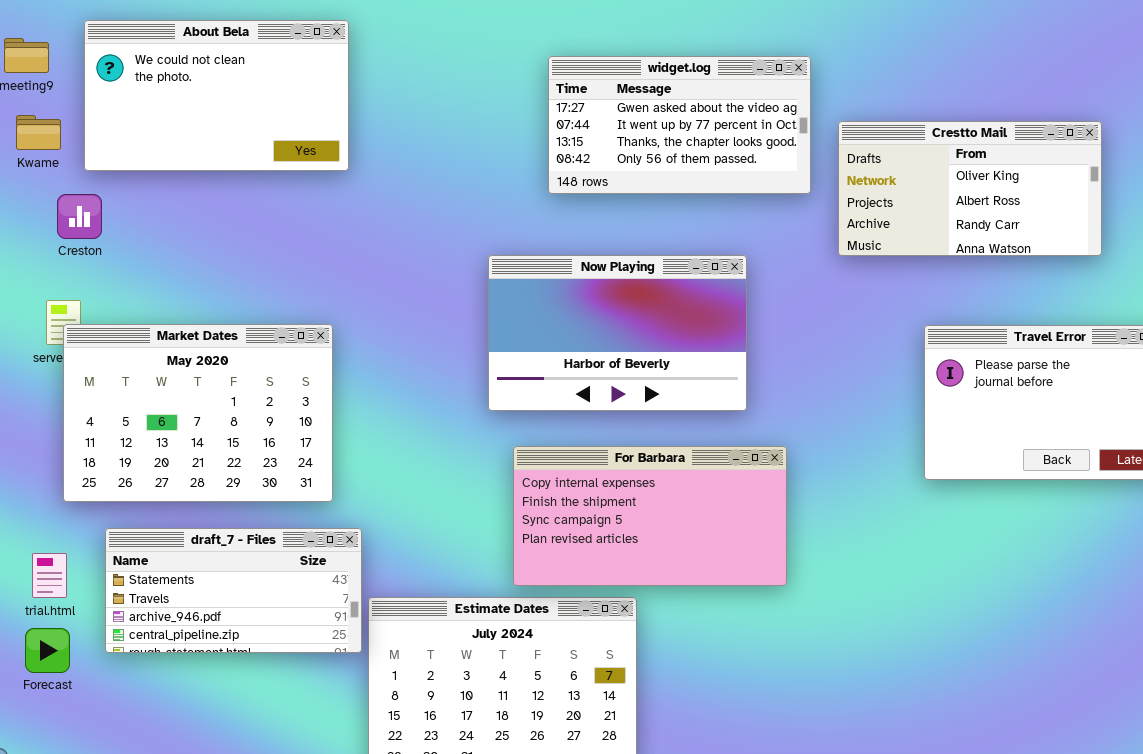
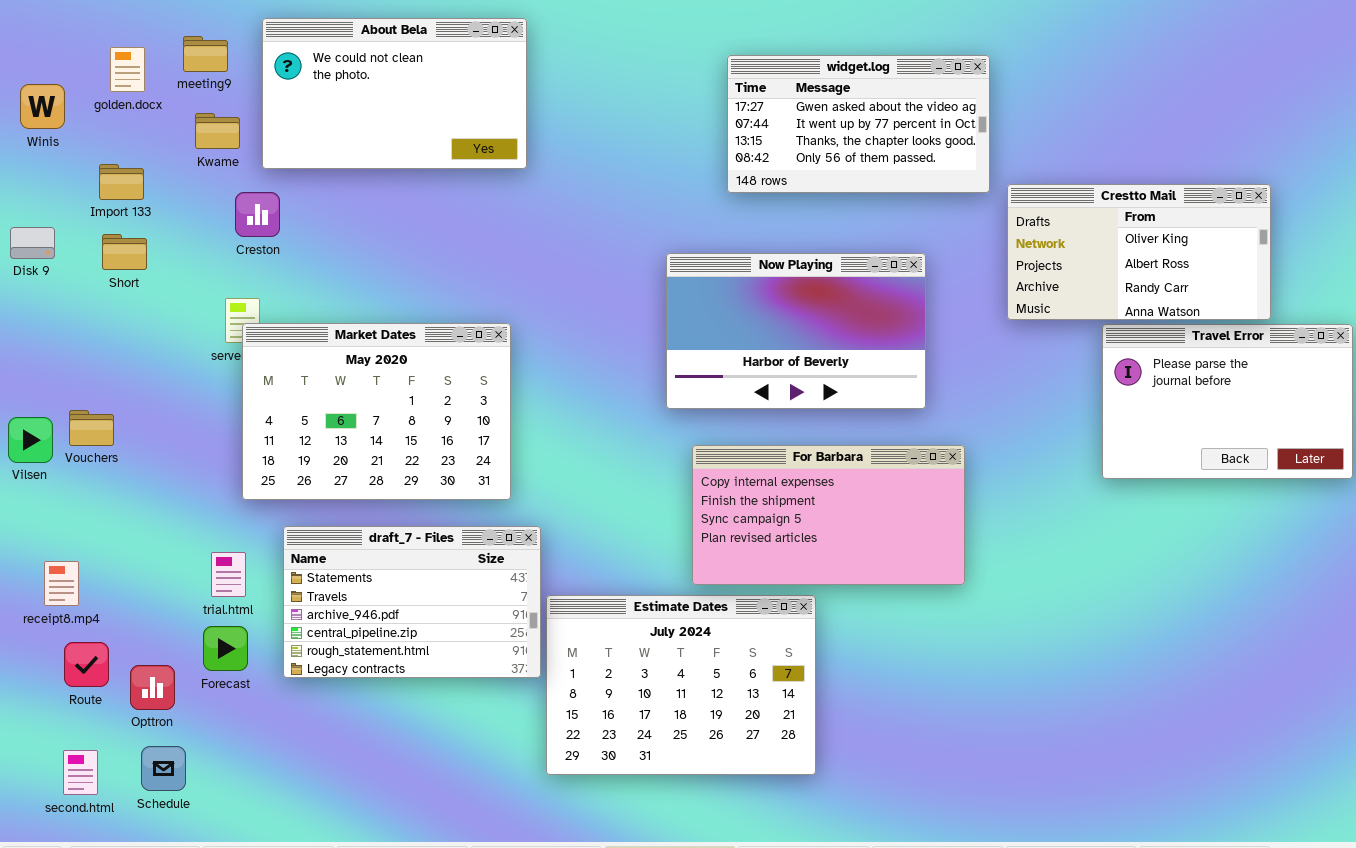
Crestto Mail: [838,121,1102,256] -> [1007,184,1271,320], moved
draft_7 - Files: [105,528,362,653] -> [283,526,541,678], resized

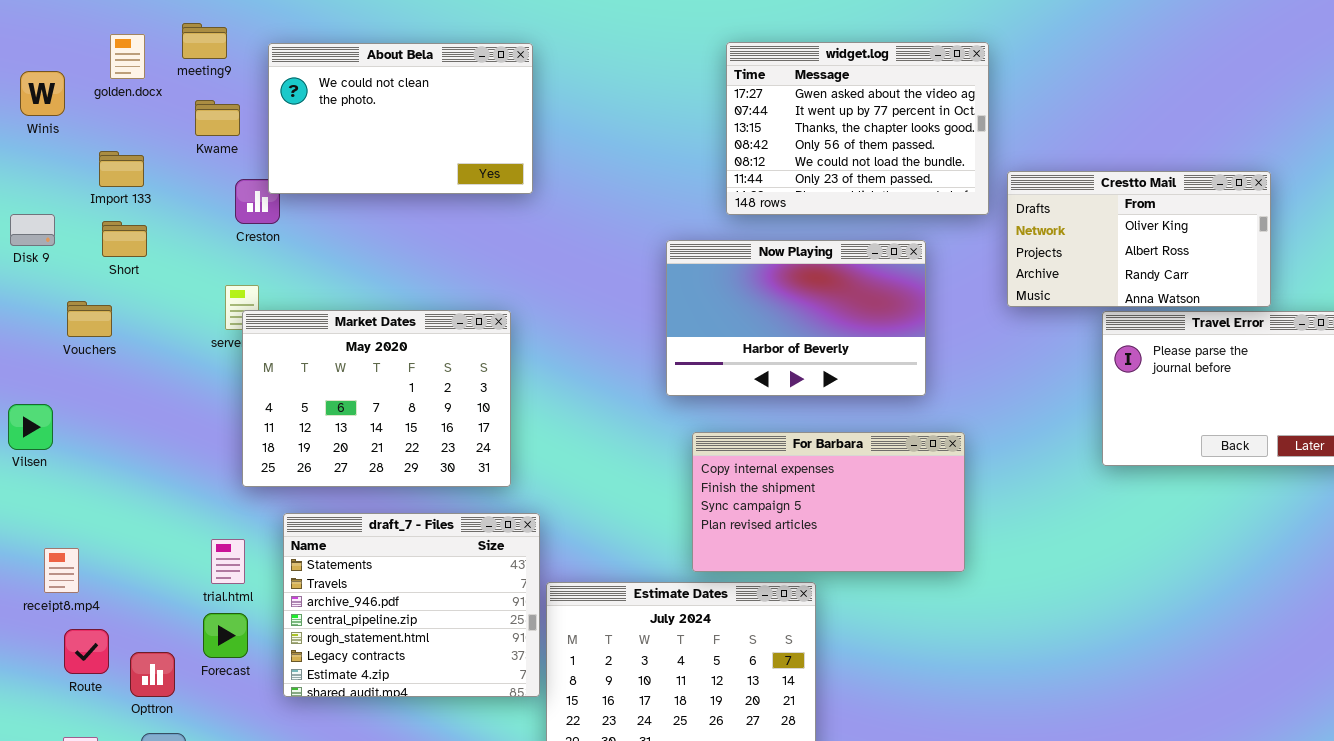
About Bela: [262,18,527,169] -> [268,43,533,194], moved
widget.log: [727,55,990,193] -> [726,42,989,215], resized
Vouchers: [69,410,114,446] -> [67,301,112,337], moved
draft_7 - Files: [283,526,541,678] -> [283,513,540,697], resized

